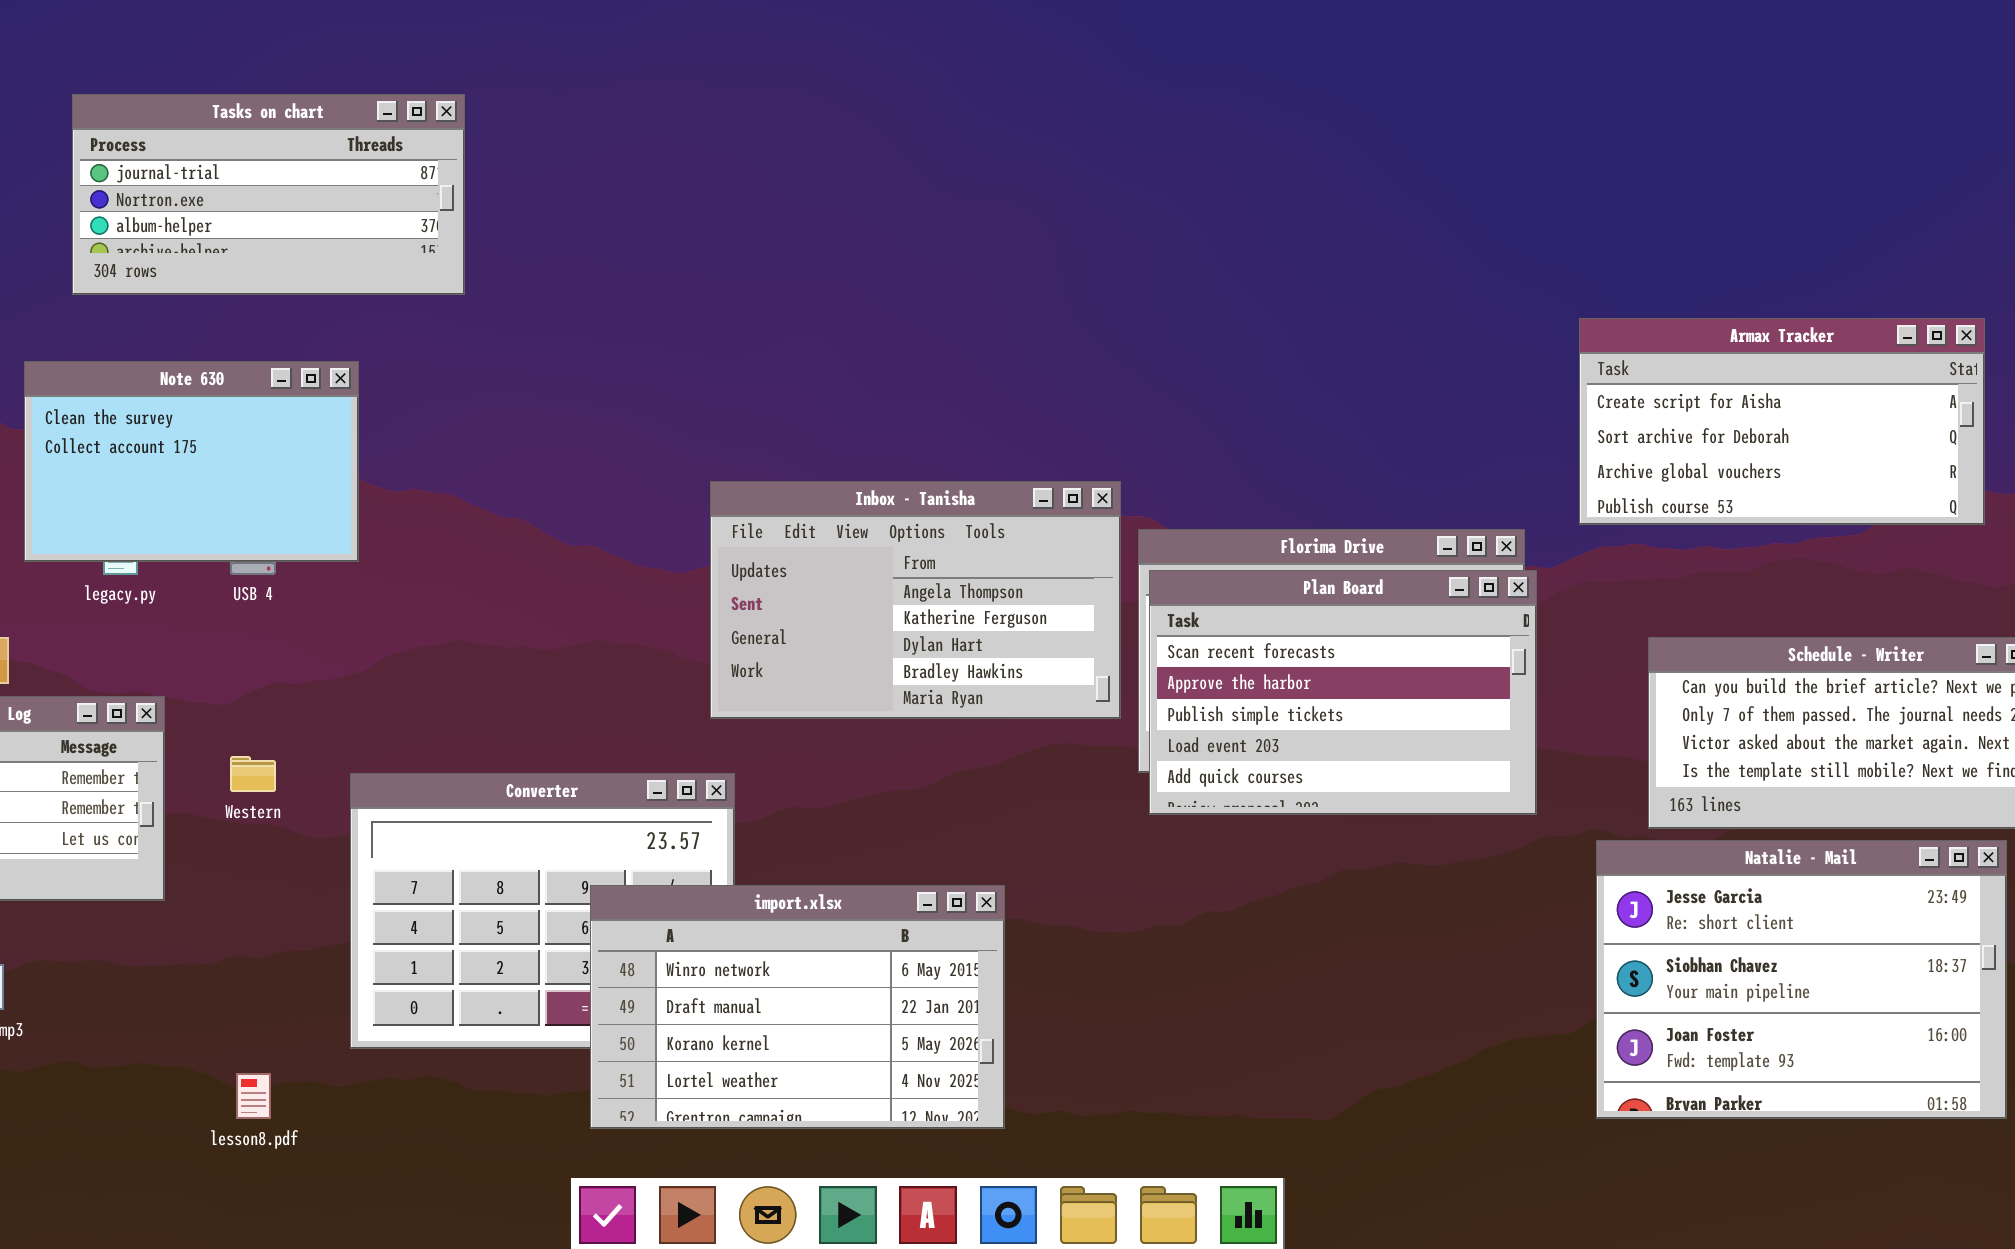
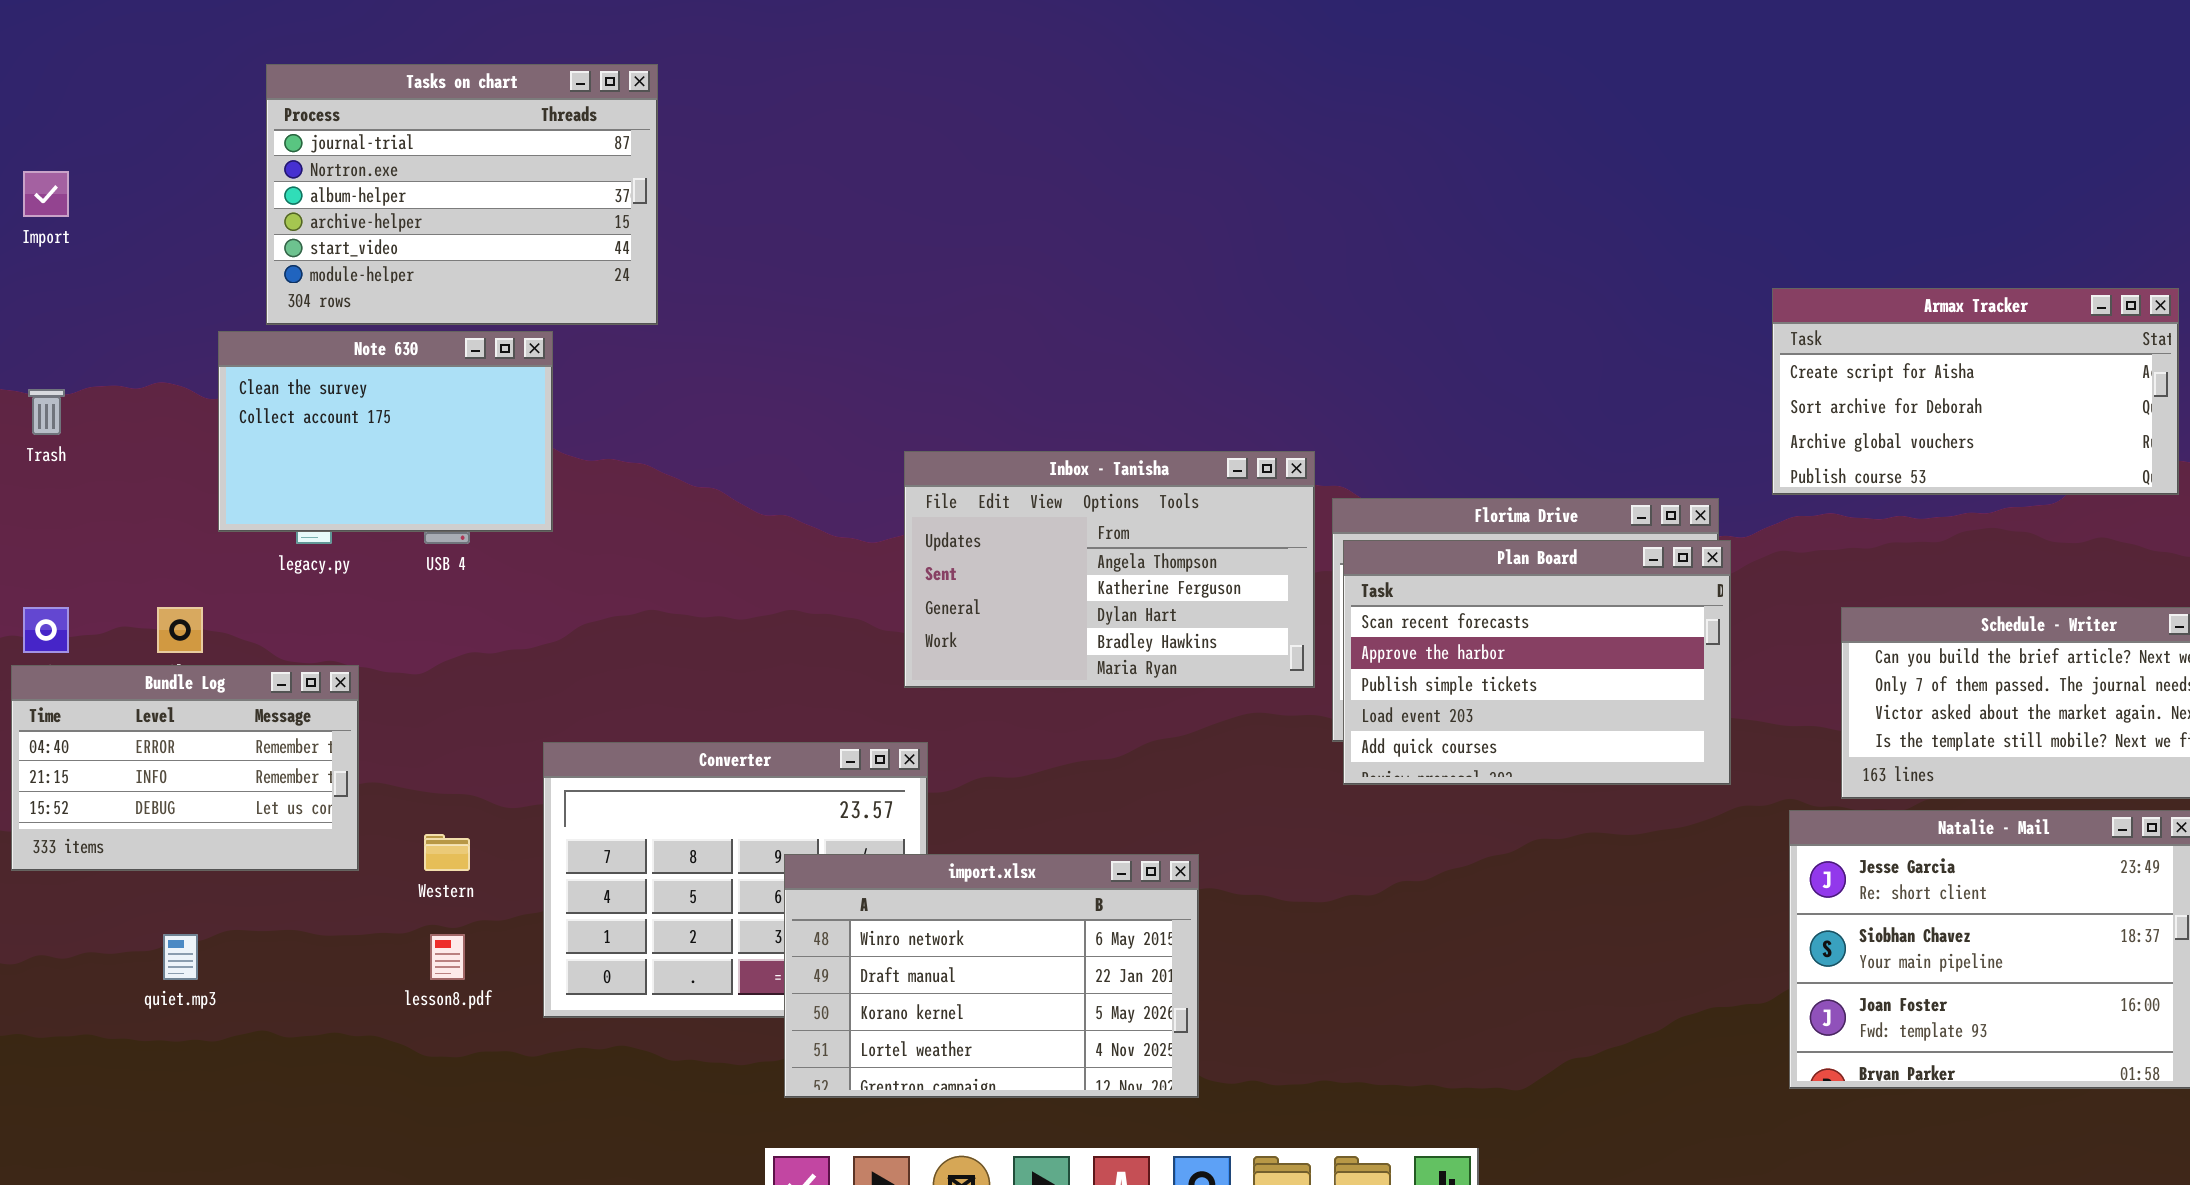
Tasks on chart: [72,94,465,295] -> [266,64,658,325], resized
Western: [230,756,276,792] -> [424,834,470,871], moved
lesson8.pdf: [236,1073,271,1119] -> [430,934,465,980], moved

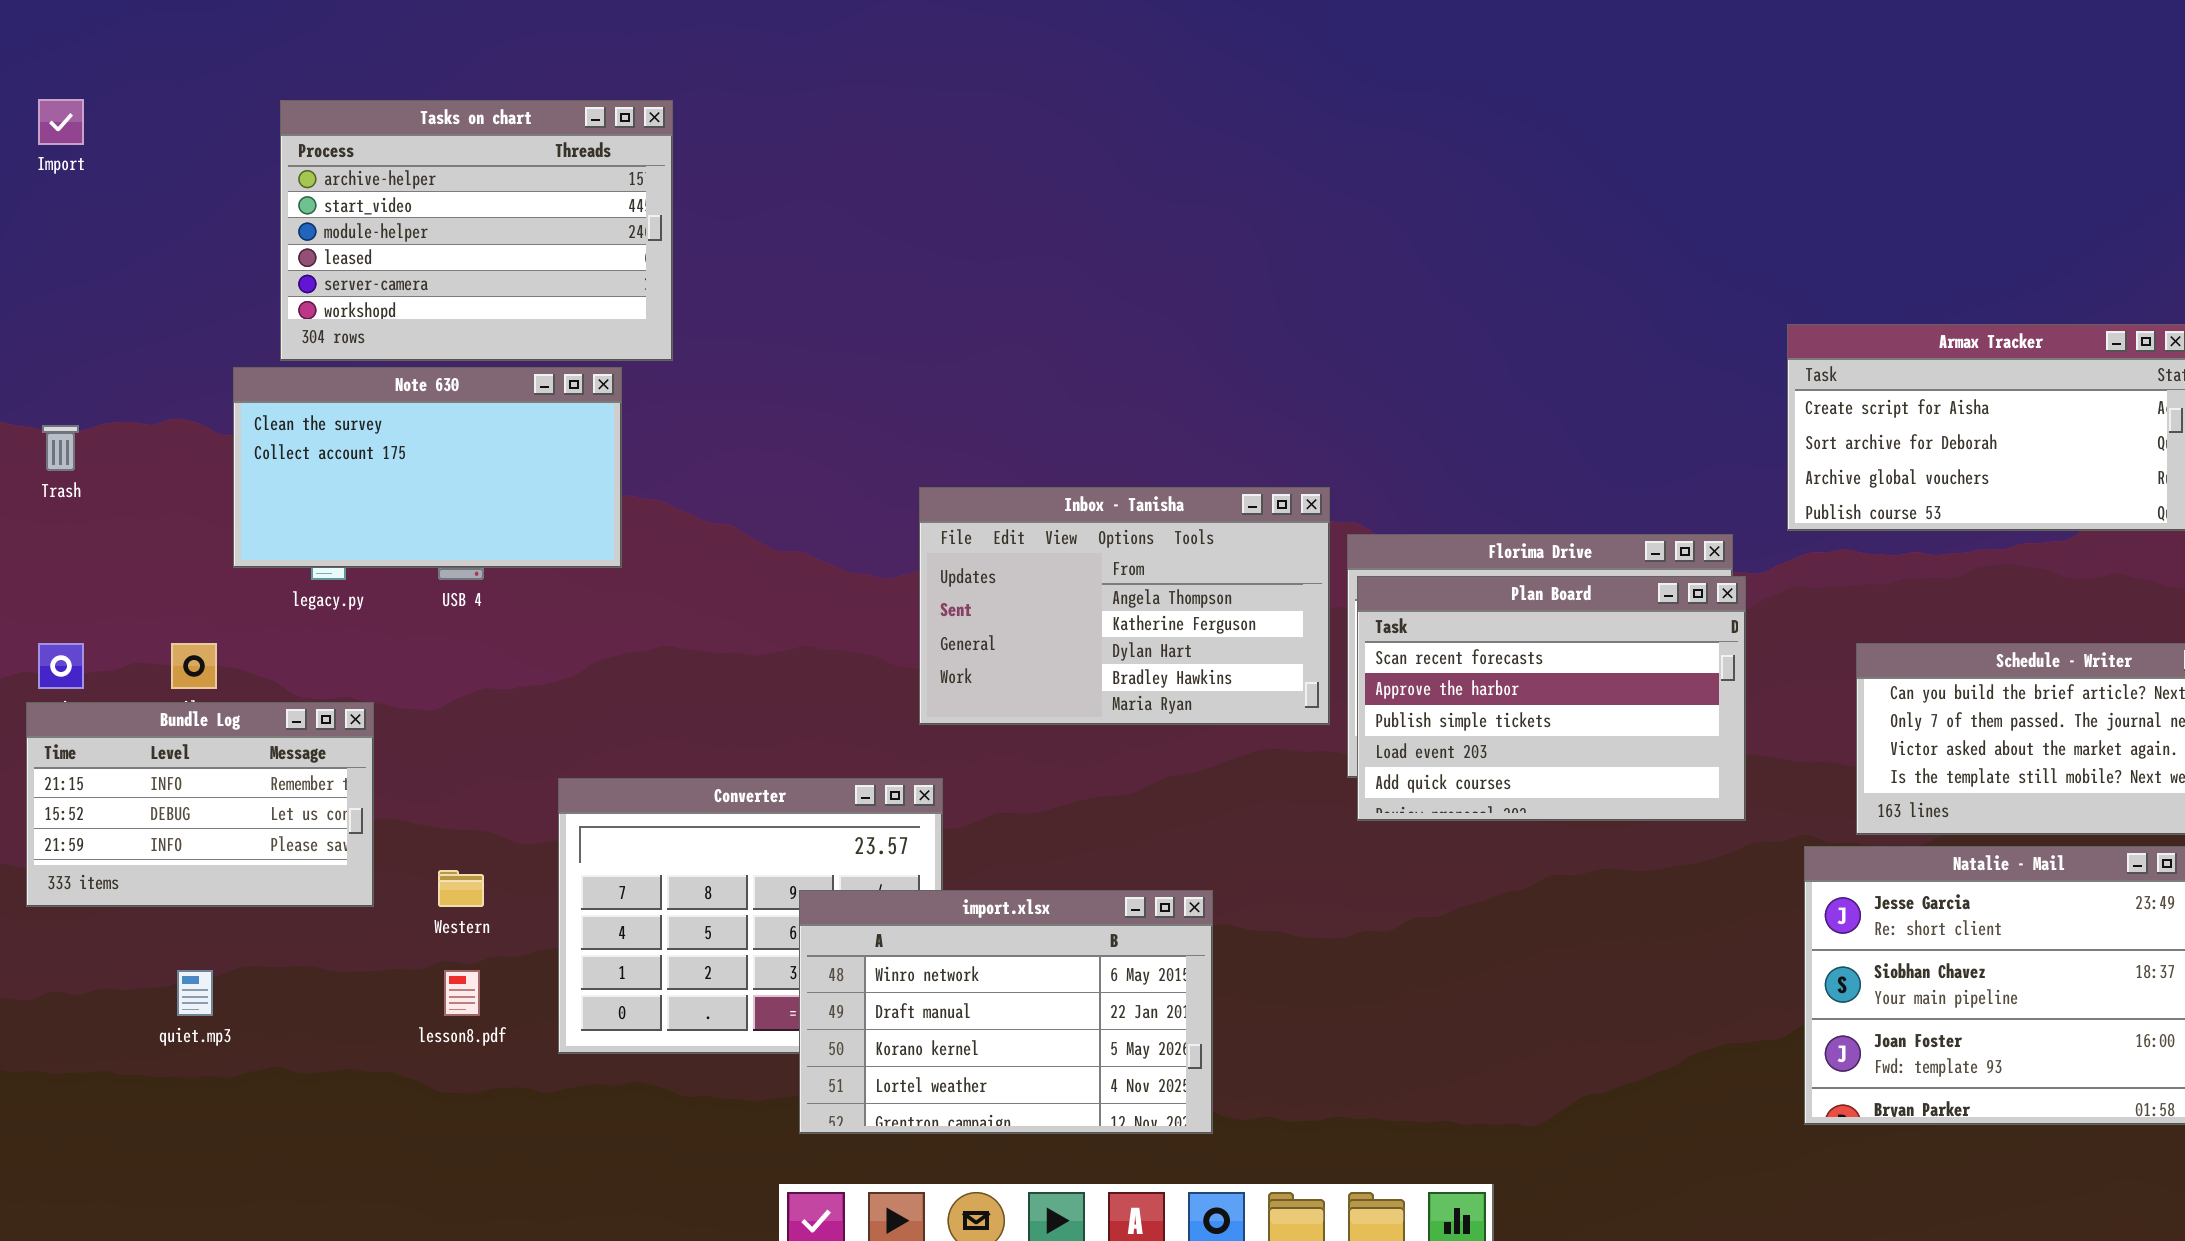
Tasks on chart: [266,64,658,325] -> [280,100,673,361], scrolled down 3 rows
Import: [23,171,69,217] -> [38,99,84,145], moved
Note 630: [218,331,553,532] -> [233,367,622,568], resized
Bundle Log: [11,665,359,871] -> [26,702,374,907], scrolled down 1 row

